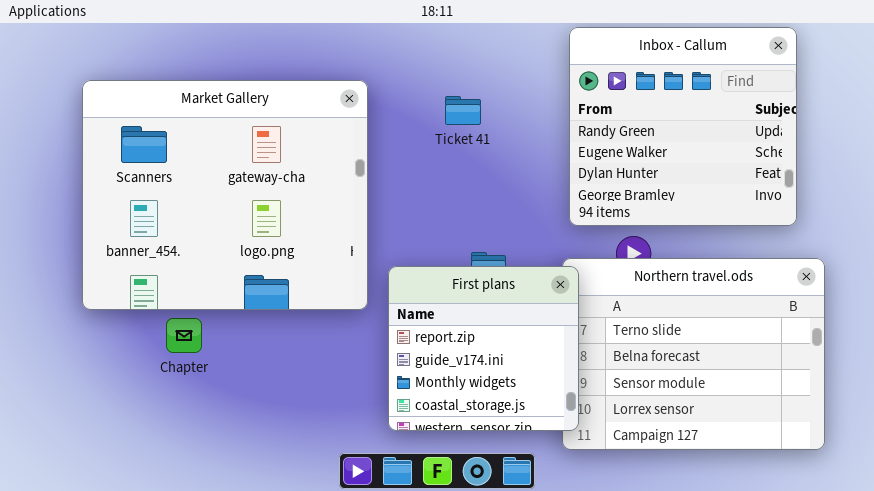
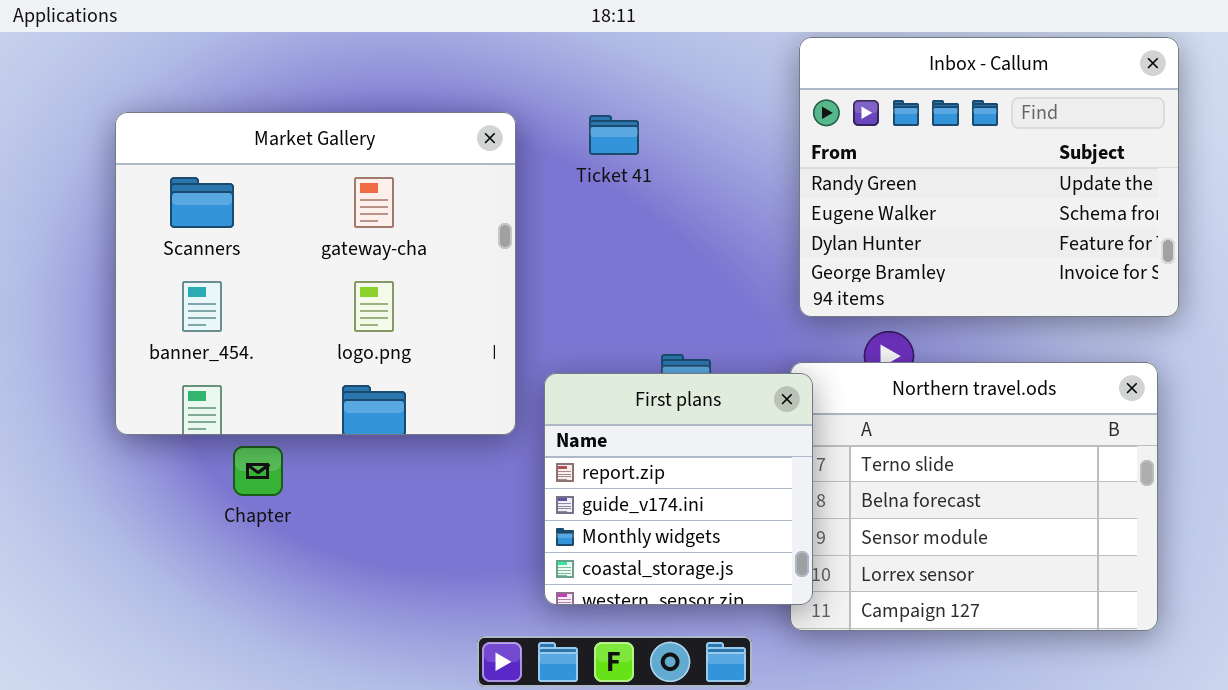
Inbox - Callum: [569,27,797,226] -> [799,37,1179,317], resized
Ticket 41: [445,96,481,125] -> [589,115,639,155], moved

